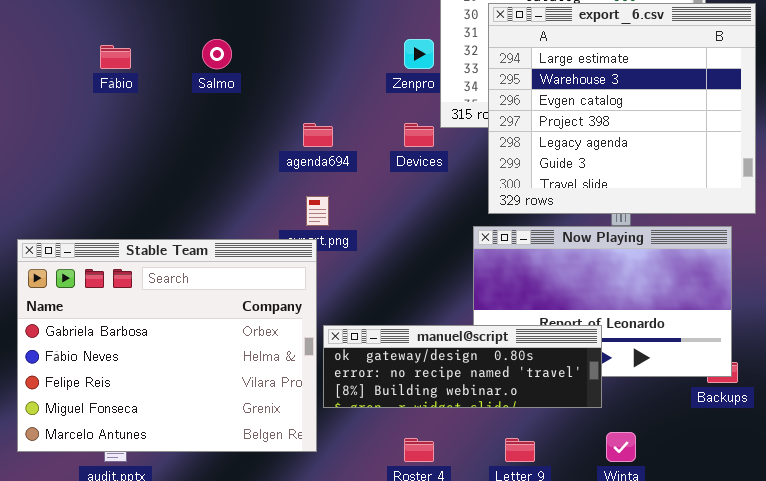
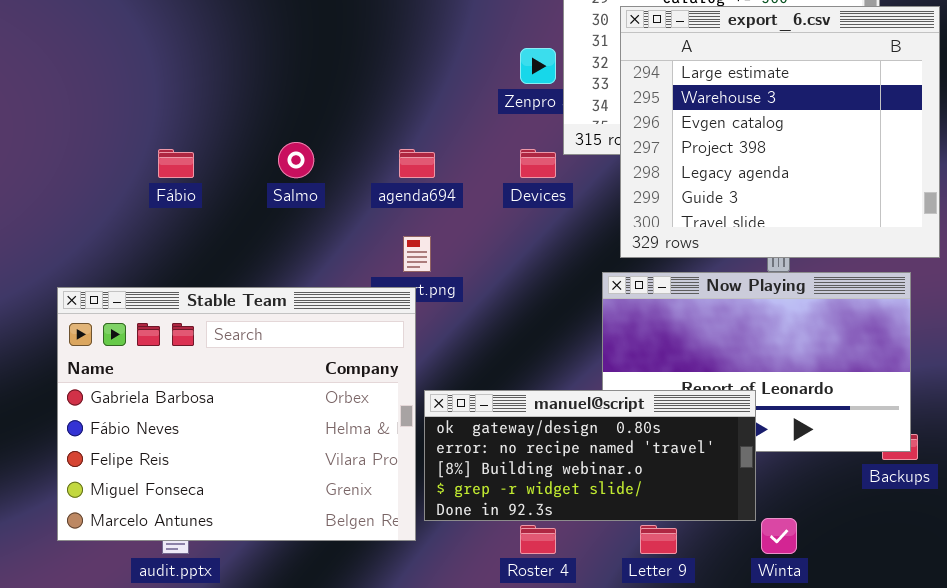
Salmo: [202,39,232,69] -> [278,142,314,178], moved
Fábio: [100,45,131,69] -> [158,149,194,178], moved
manuel@script: [323,325,602,408] -> [424,390,756,521], resized

